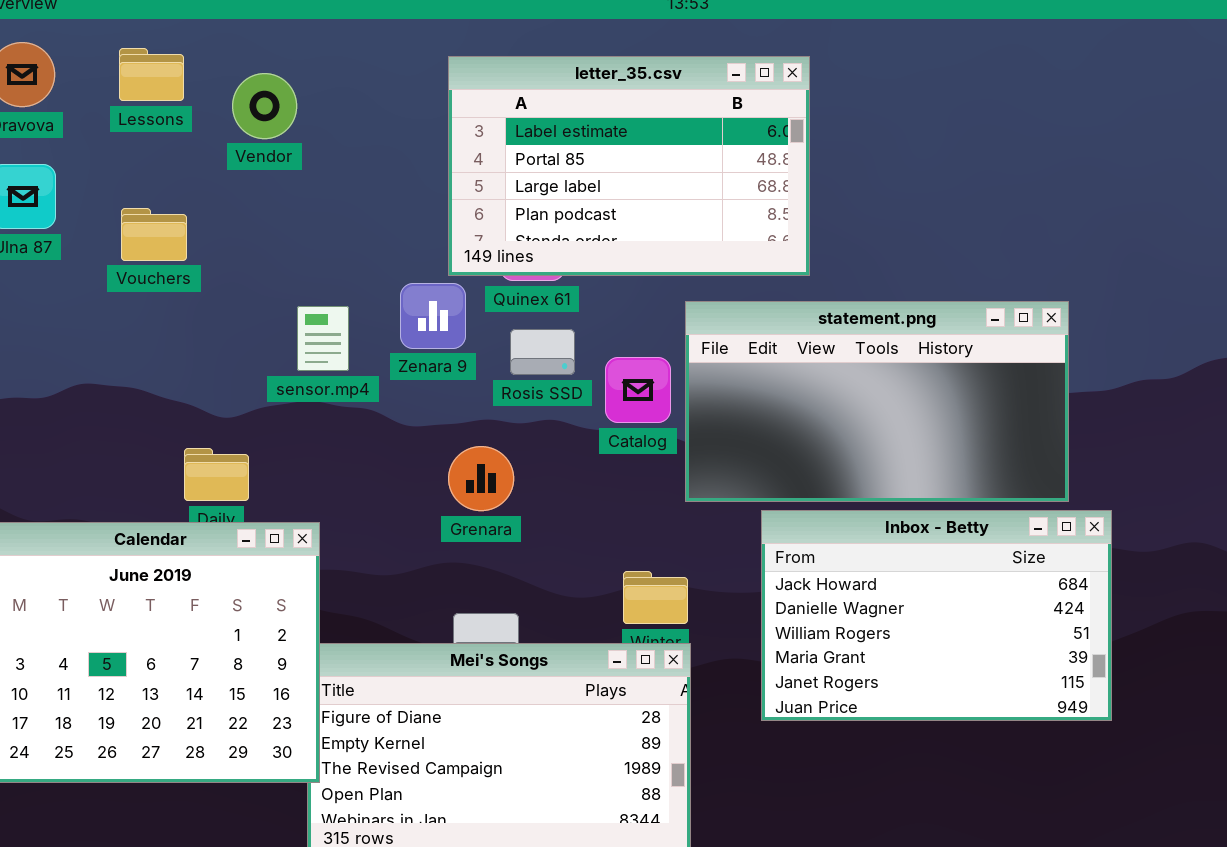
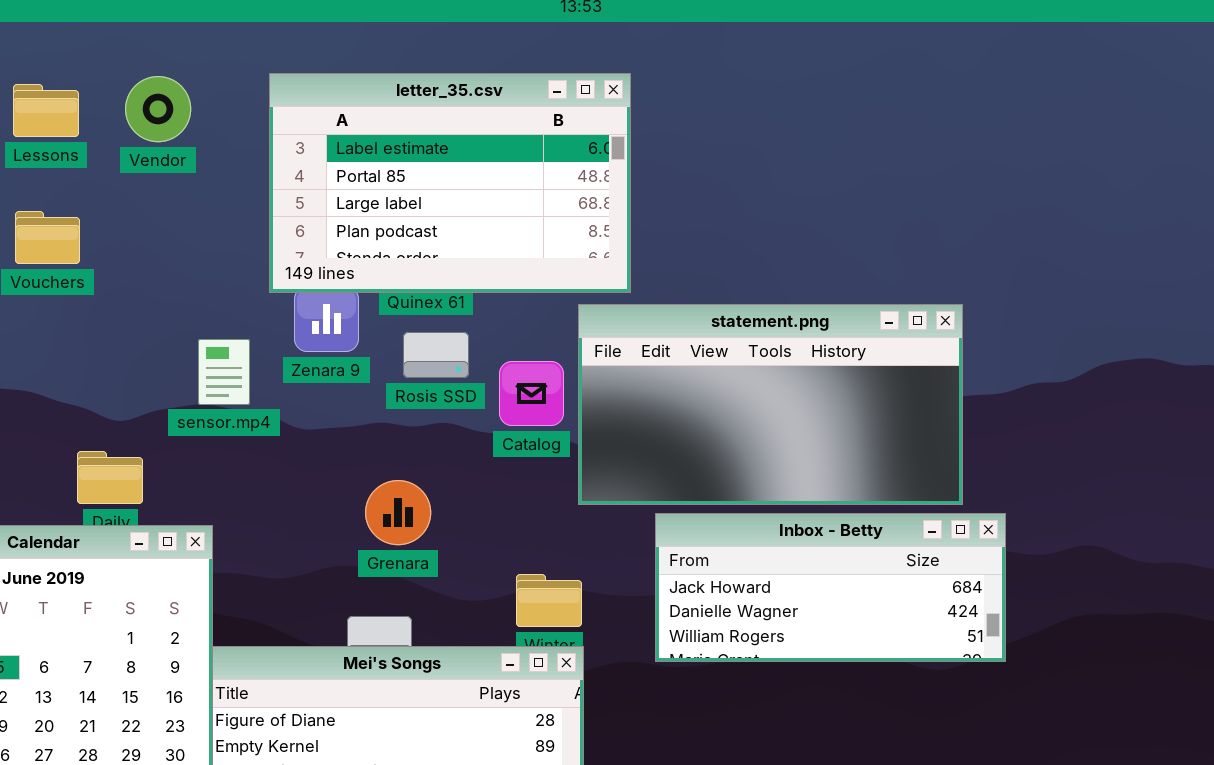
Lessons: [119,48,184,101] -> [13,84,79,137], moved
letter_35.csv: [448,56,810,276] -> [269,73,631,293], moved
sensor.mp4: [297,306,349,371] -> [198,339,250,405], moved
Grenara: [448,446,514,511] -> [365,480,431,545], moved
Inbox - Betty: [761,510,1112,721] -> [655,513,1006,662], resized

